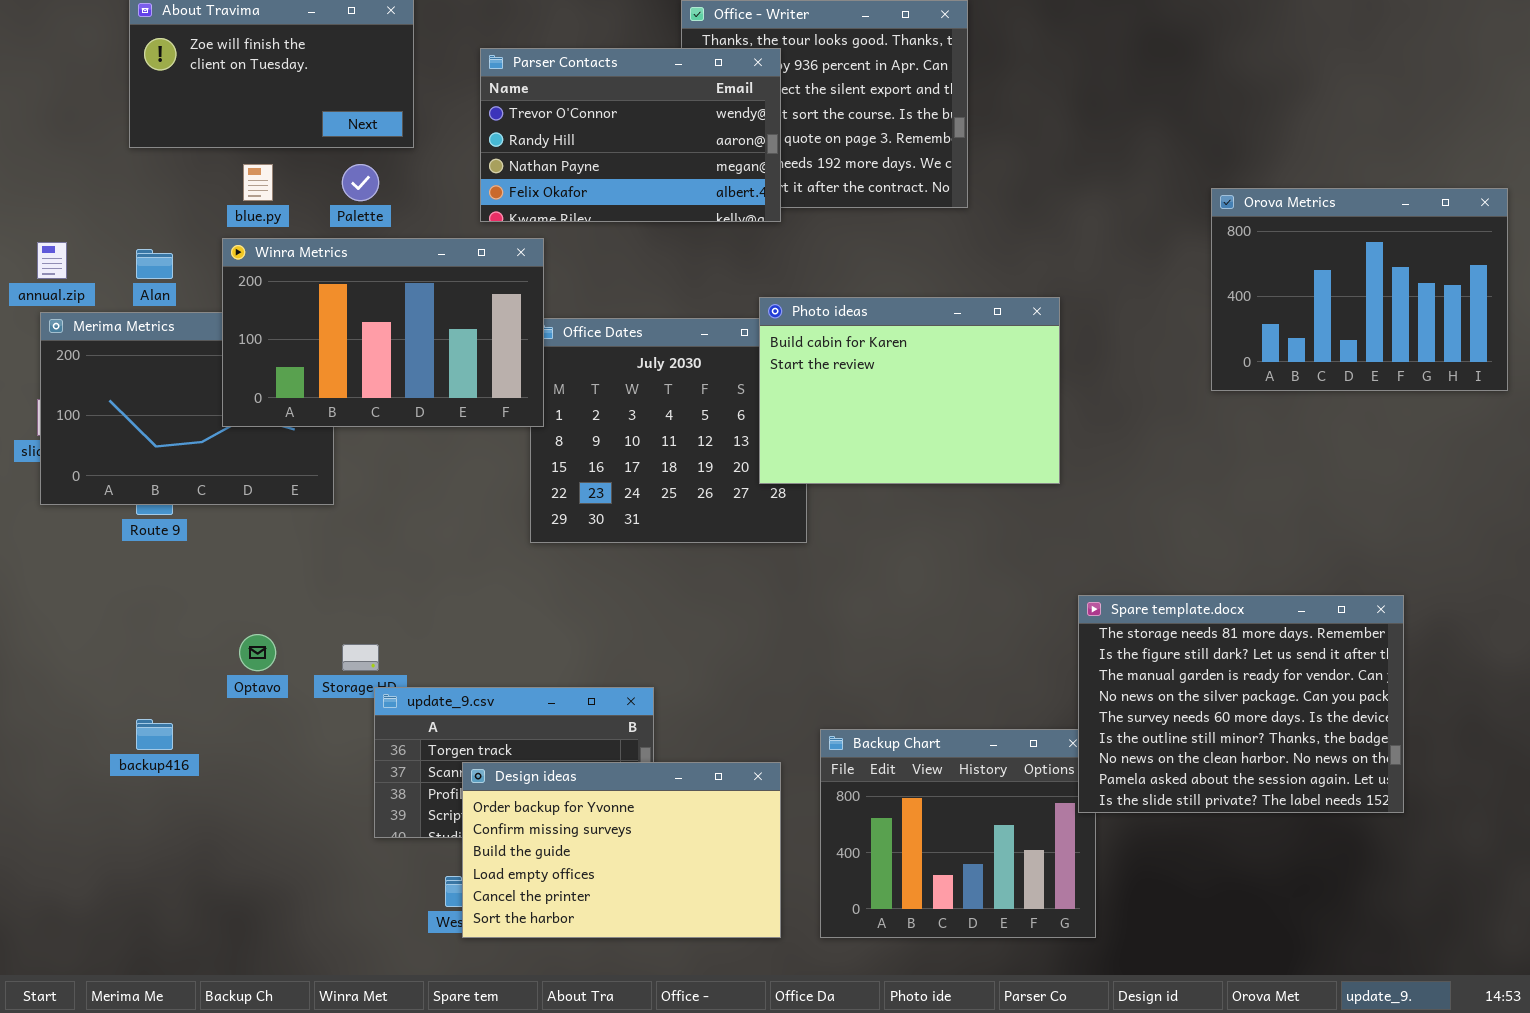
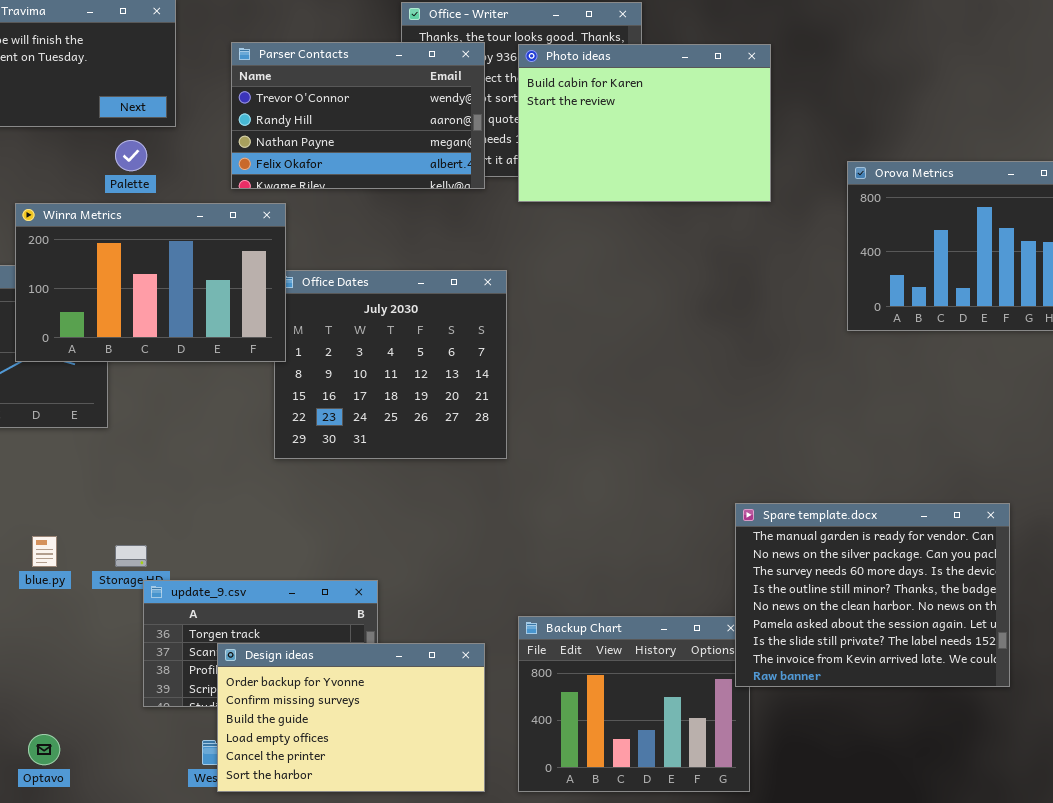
blue.py: [243,164,273,201] -> [32,536,57,567], moved
Photo ideas: [759,297,1060,484] -> [518,44,771,202], moved
Spare template.docx: [1078,595,1404,813] -> [735,503,1010,687], scrolled down 2 rows
Optavo: [239,634,276,671] -> [28,734,60,765], moved

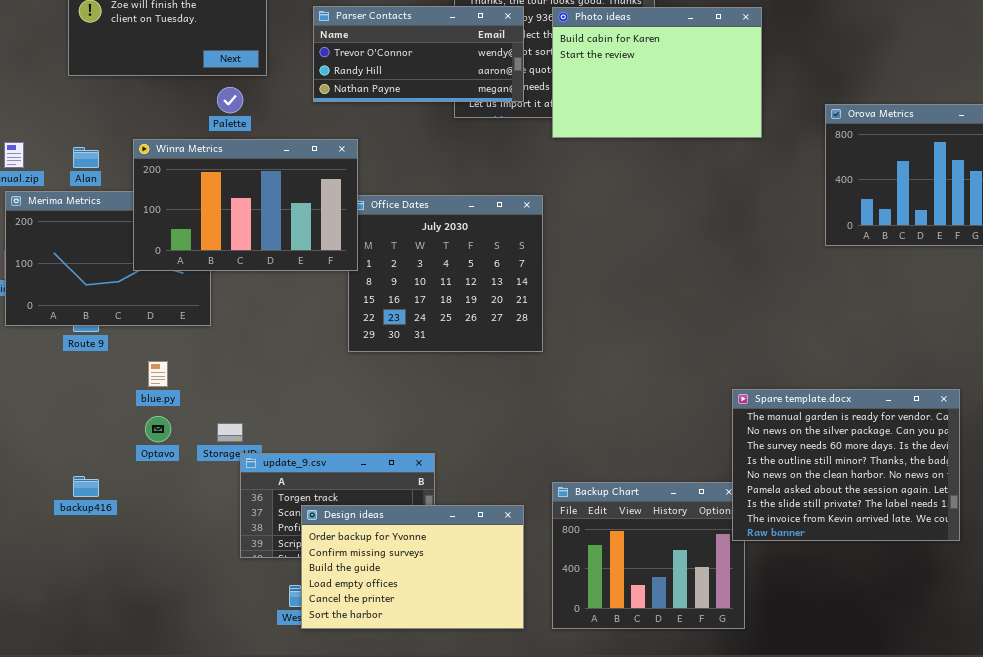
Parser Contacts: [231,42,485,189] -> [313,6,524,102], resized
blue.py: [32,536,57,567] -> [148,361,168,387], moved
Optavo: [28,734,60,765] -> [145,416,171,442], moved

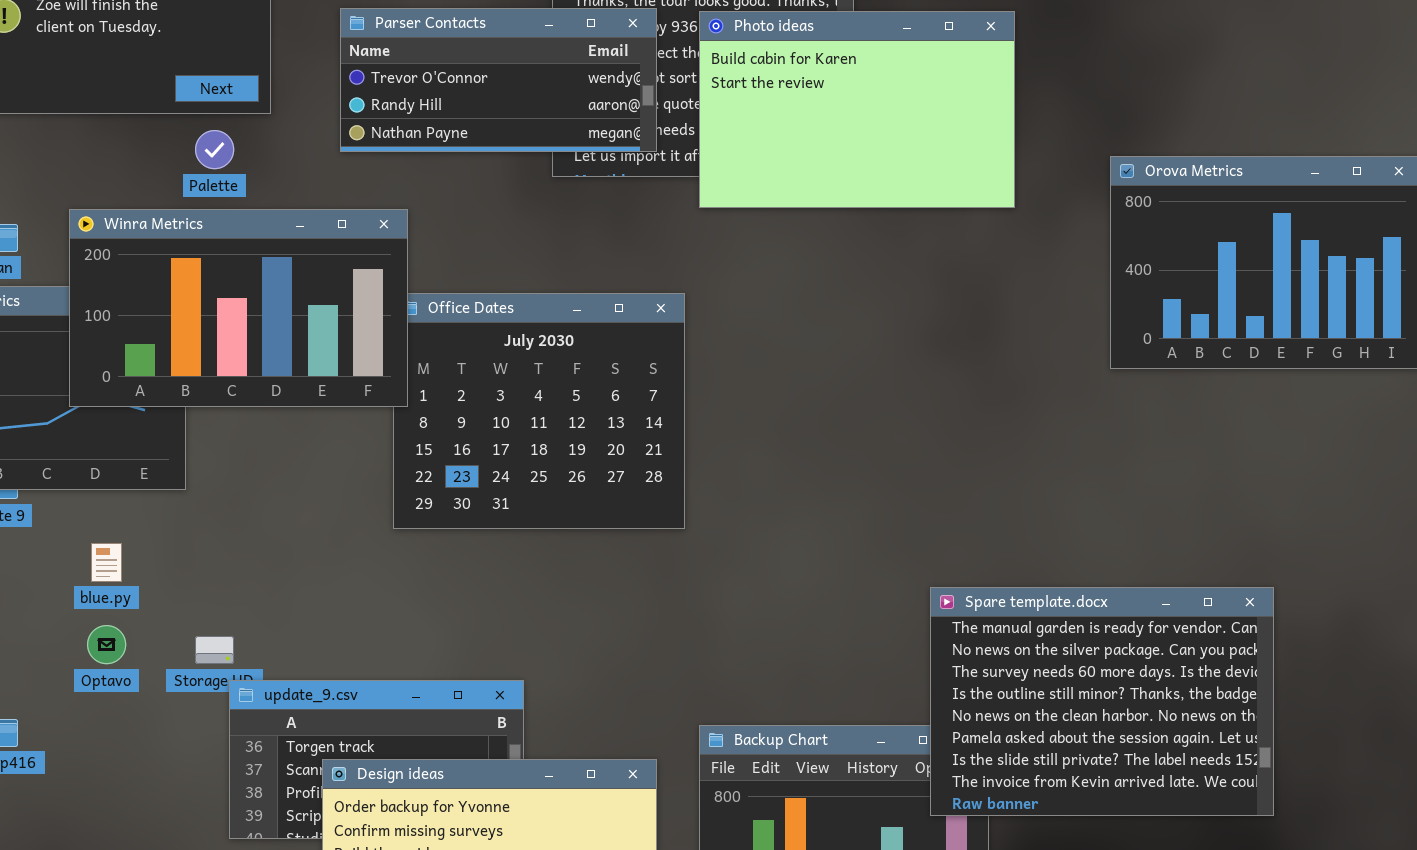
Spare template.docx: [732,389,960,541] -> [930,587,1274,816], moved

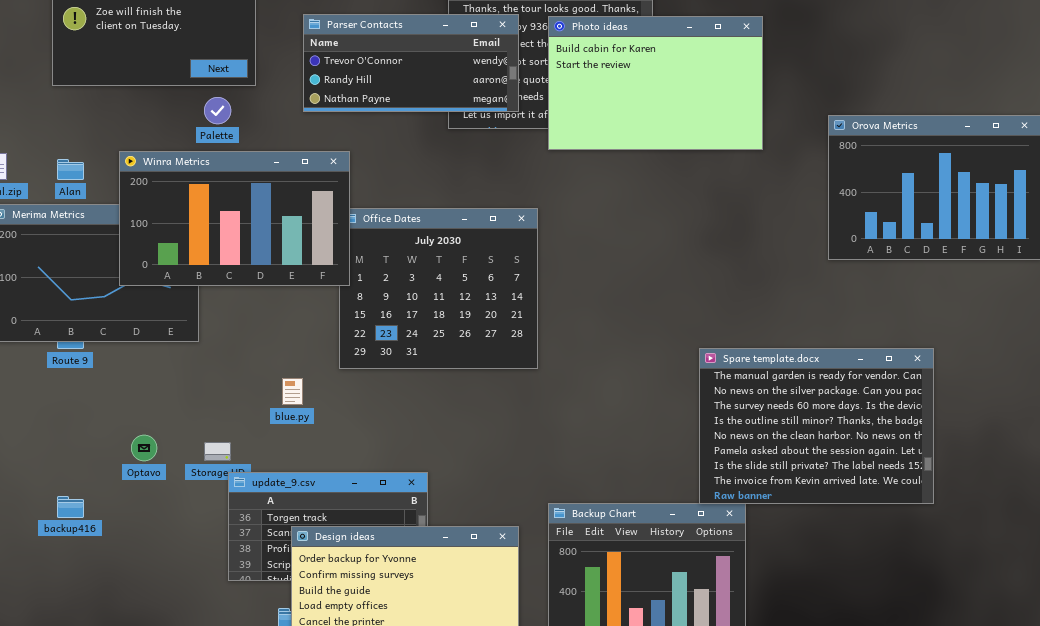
blue.py: [91,543,122,582] -> [282,378,303,405], moved
Spare template.docx: [930,587,1274,816] -> [699,348,934,504], moved

